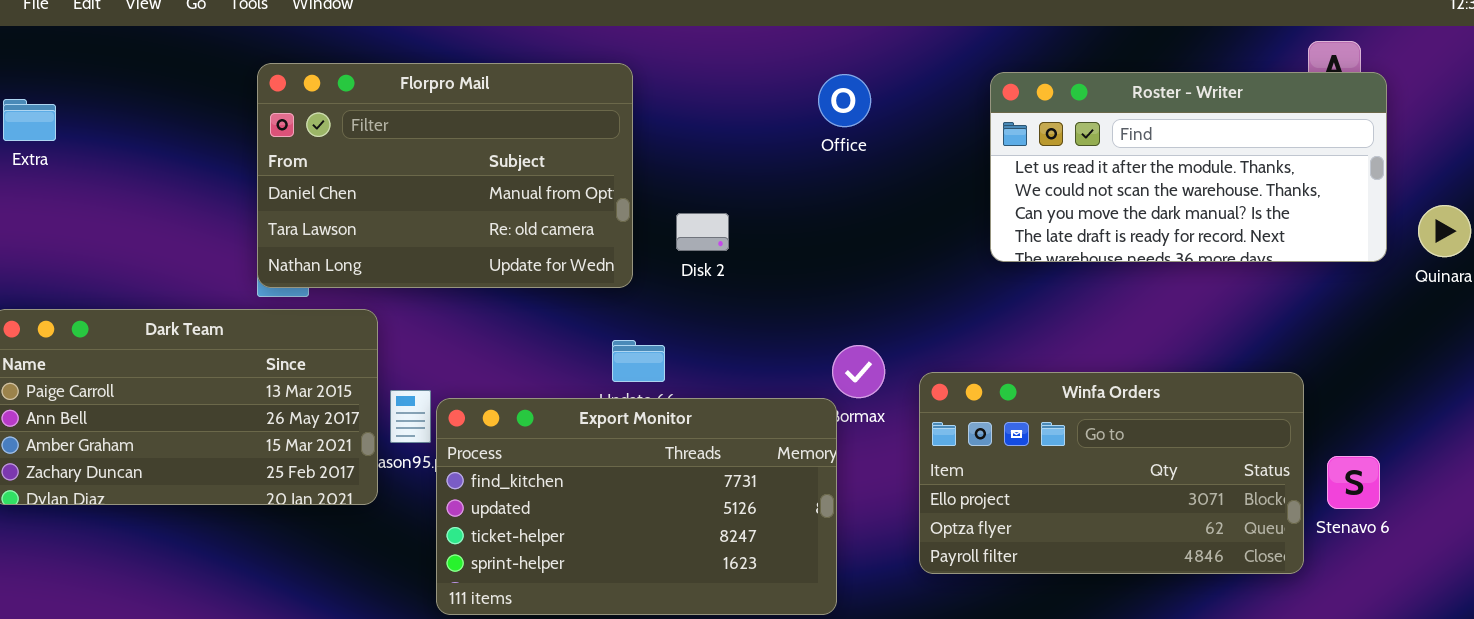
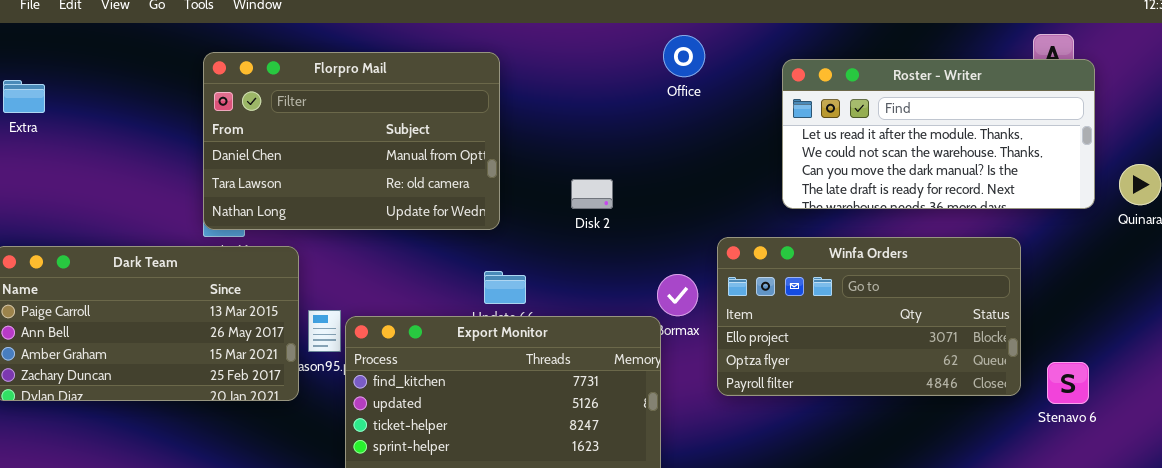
Office: [818,74,871,127] -> [663,35,705,77], moved
Disk 2: [676,213,729,251] -> [571,179,613,209], moved
Winfa Orders: [919,372,1304,574] -> [717,237,1021,396], moved

